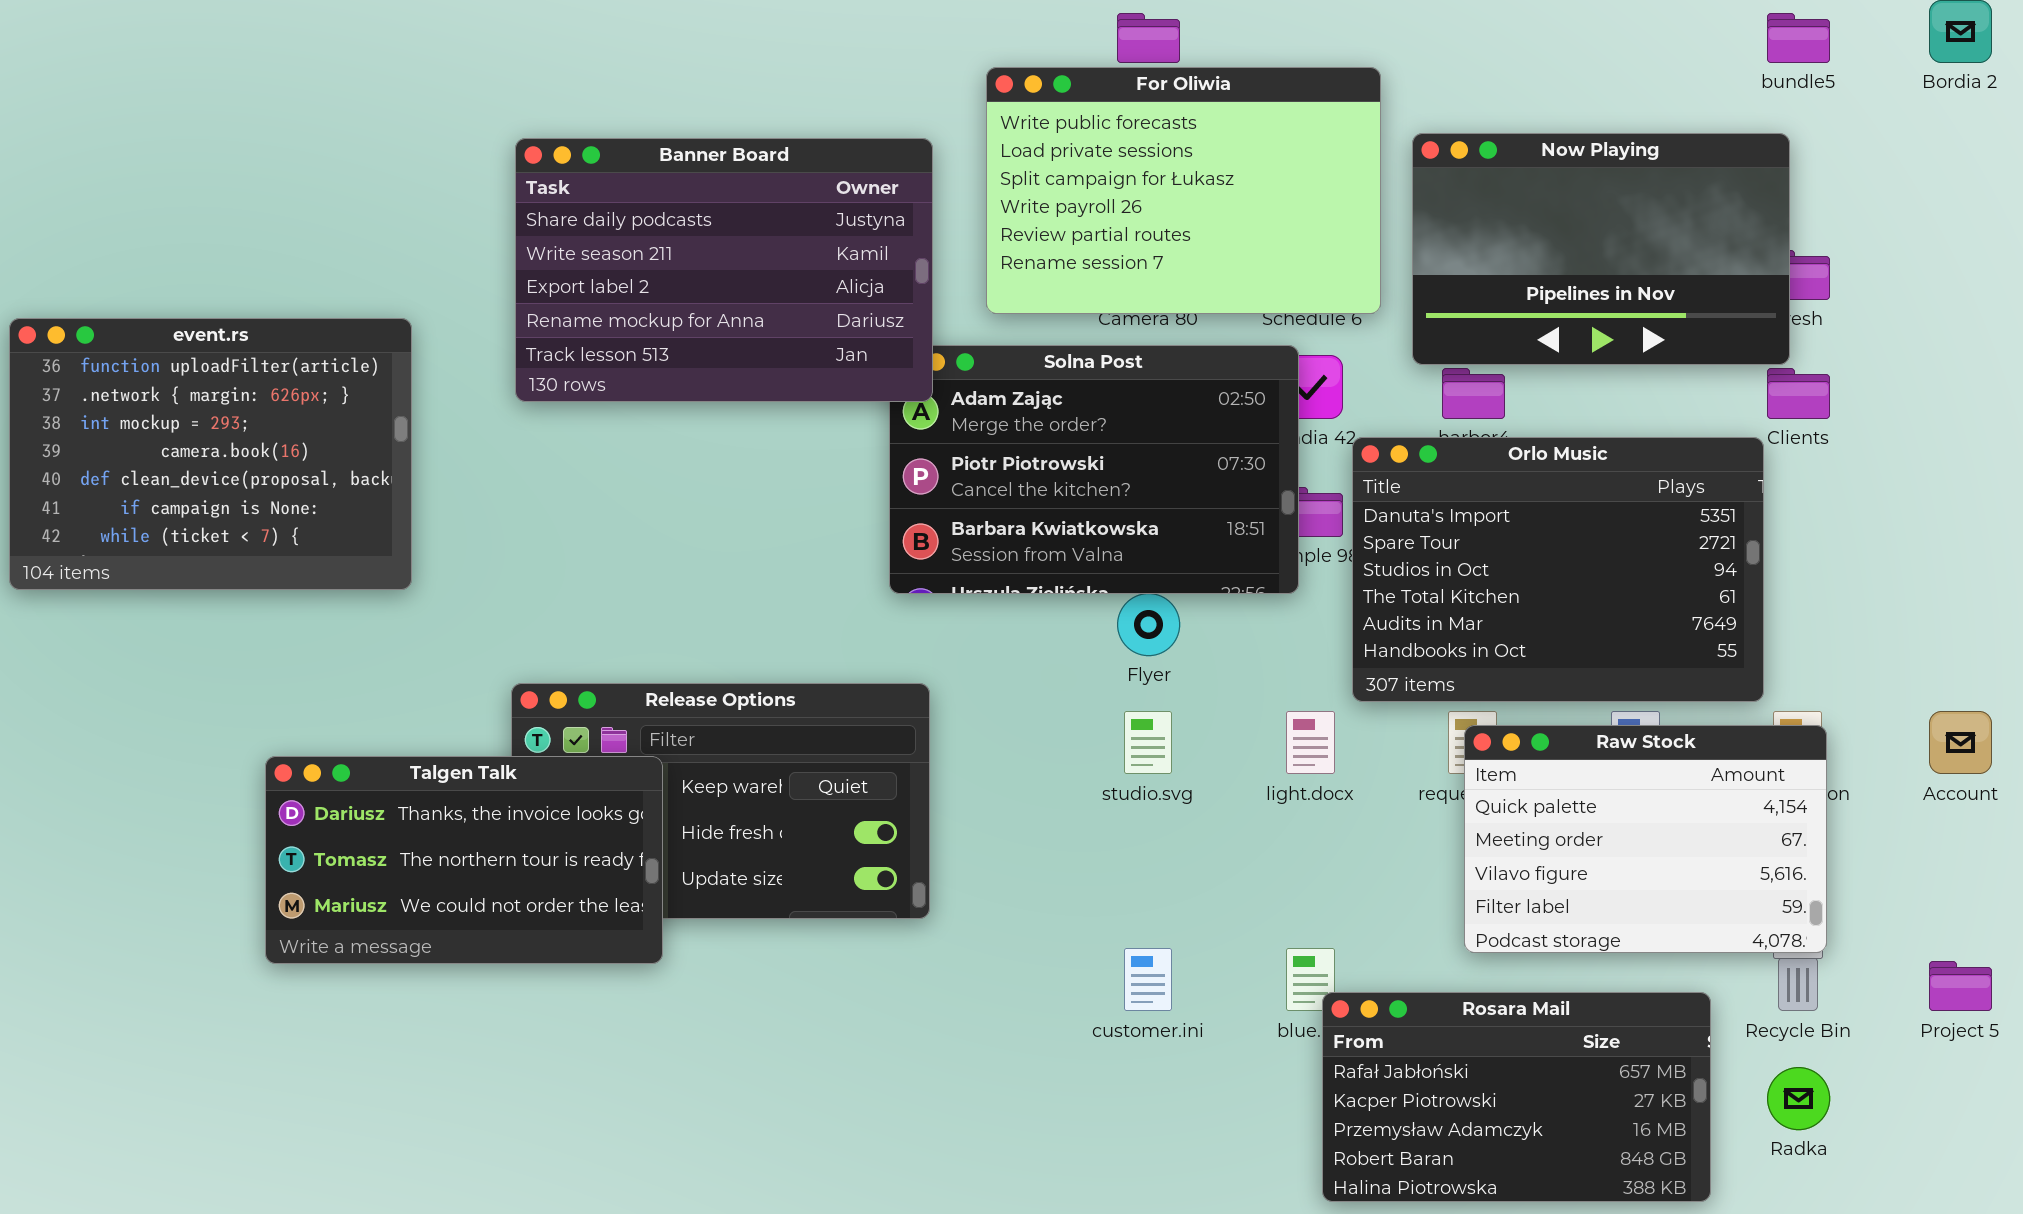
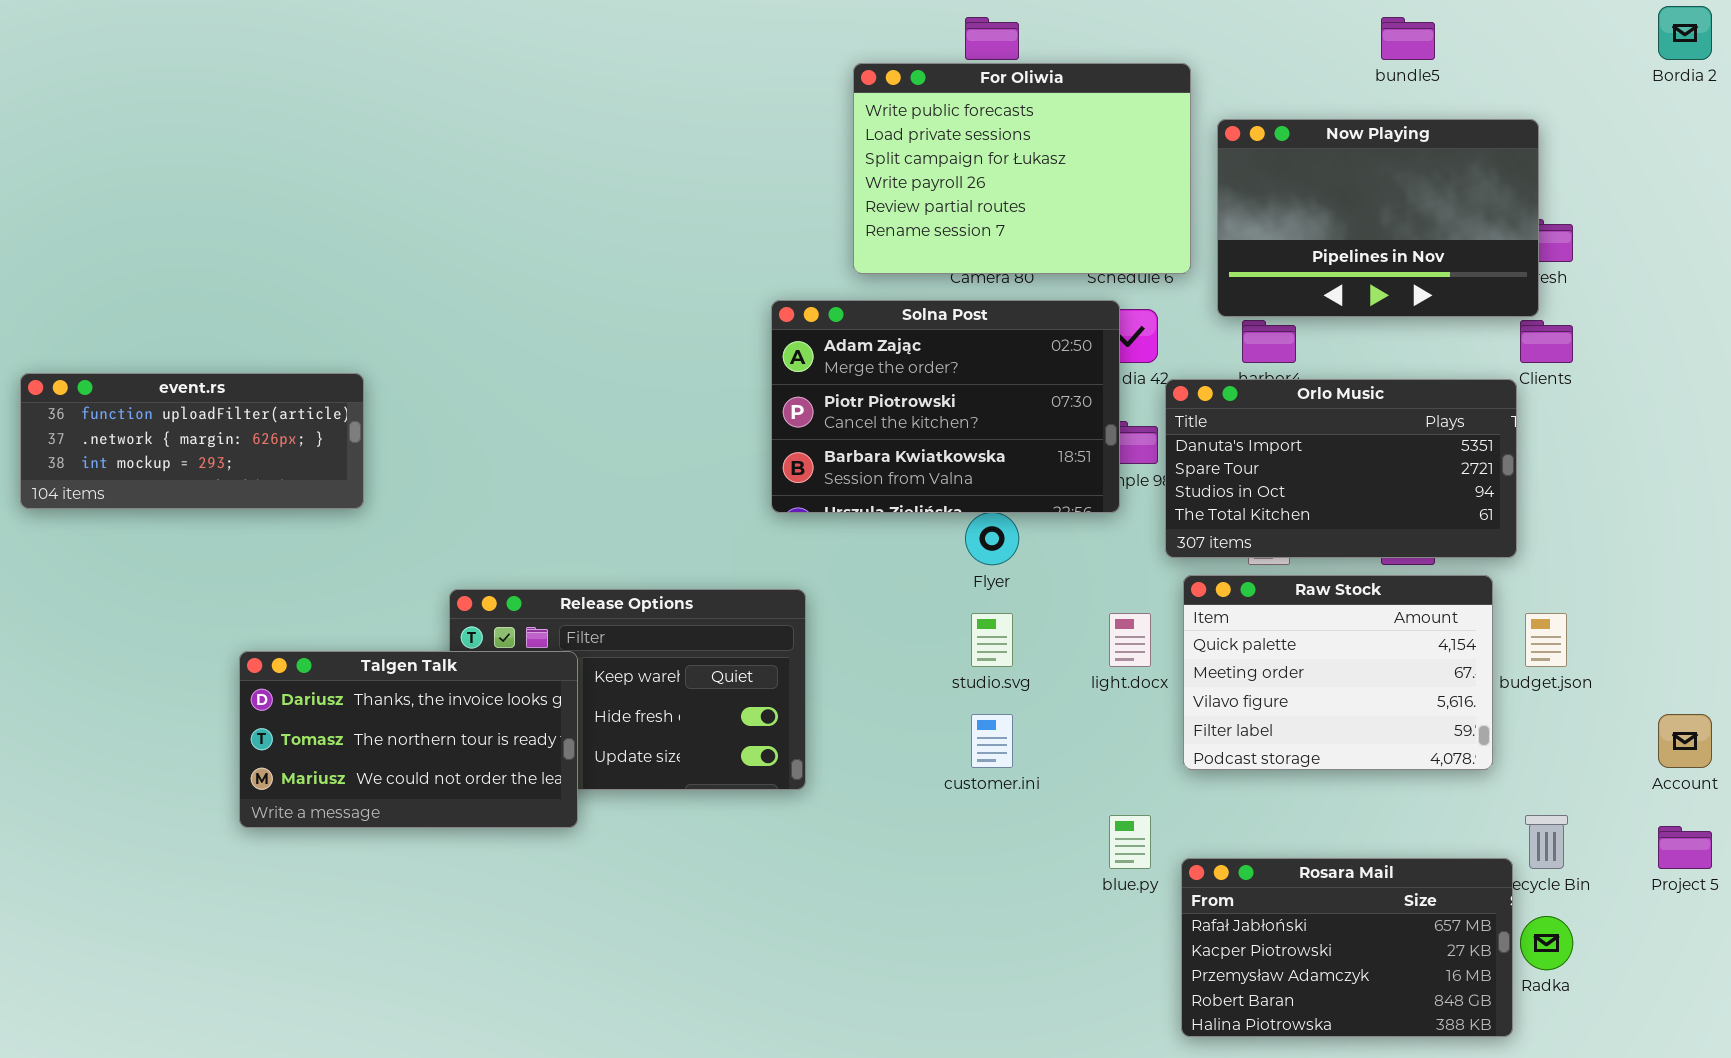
bundle5: [1767,13,1830,63] -> [1381,17,1435,60], moved
Banner Board: [515,138,933,402] -> none, closed
event.rs: [9,318,412,590] -> [20,373,364,509], resized
Orlo Music: [1352,437,1764,702] -> [1165,379,1517,558], resized
Account: [1929,711,1992,774] -> [1658,714,1712,768], moved
Raw Stock: [1464,725,1827,953] -> [1183,575,1493,770], moved
customer.ini: [1124,948,1172,1011] -> [971,714,1013,768], moved
Rosara Mail: [1322,992,1711,1202] -> [1181,858,1513,1037], moved

